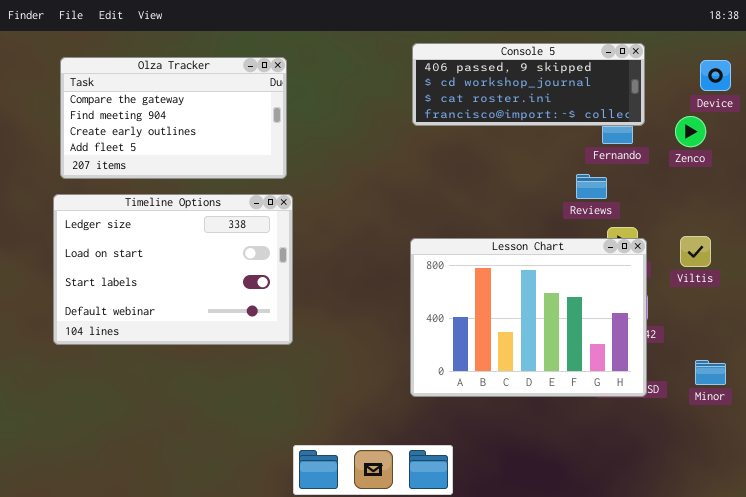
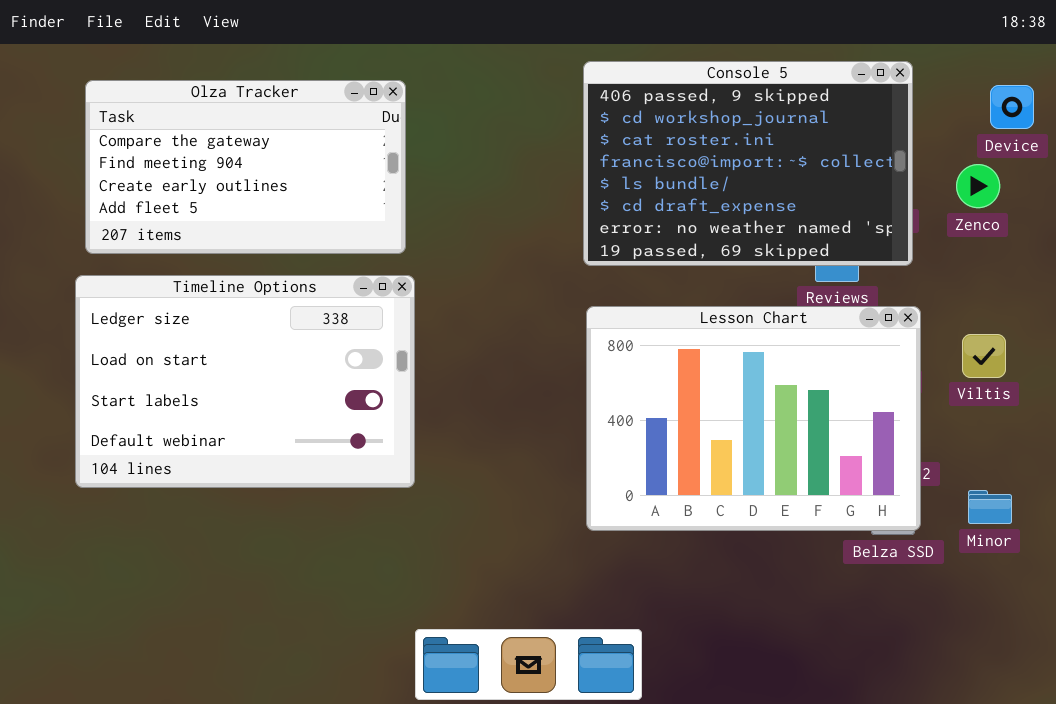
Console 5: [412,43,645,126] -> [583,61,913,266], resized
Lesson Chart: [410,238,647,397] -> [586,306,921,531], moved
Minor: [695,360,726,385] -> [968,490,1012,524], moved

